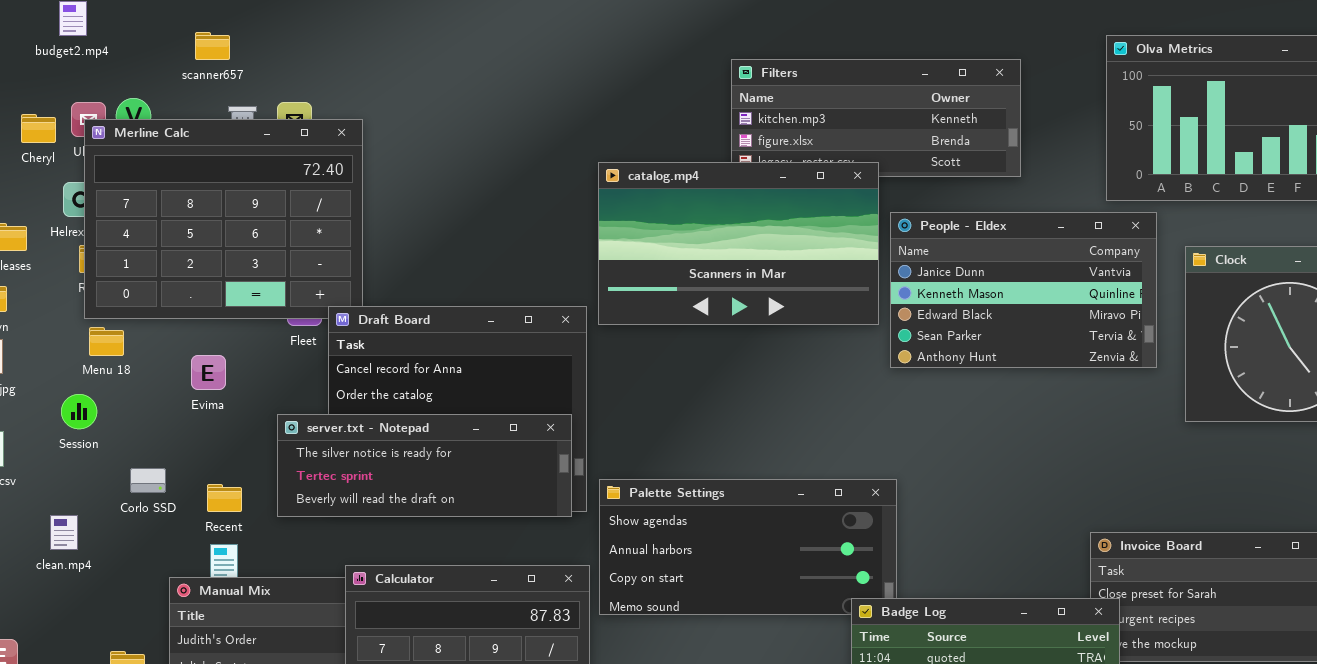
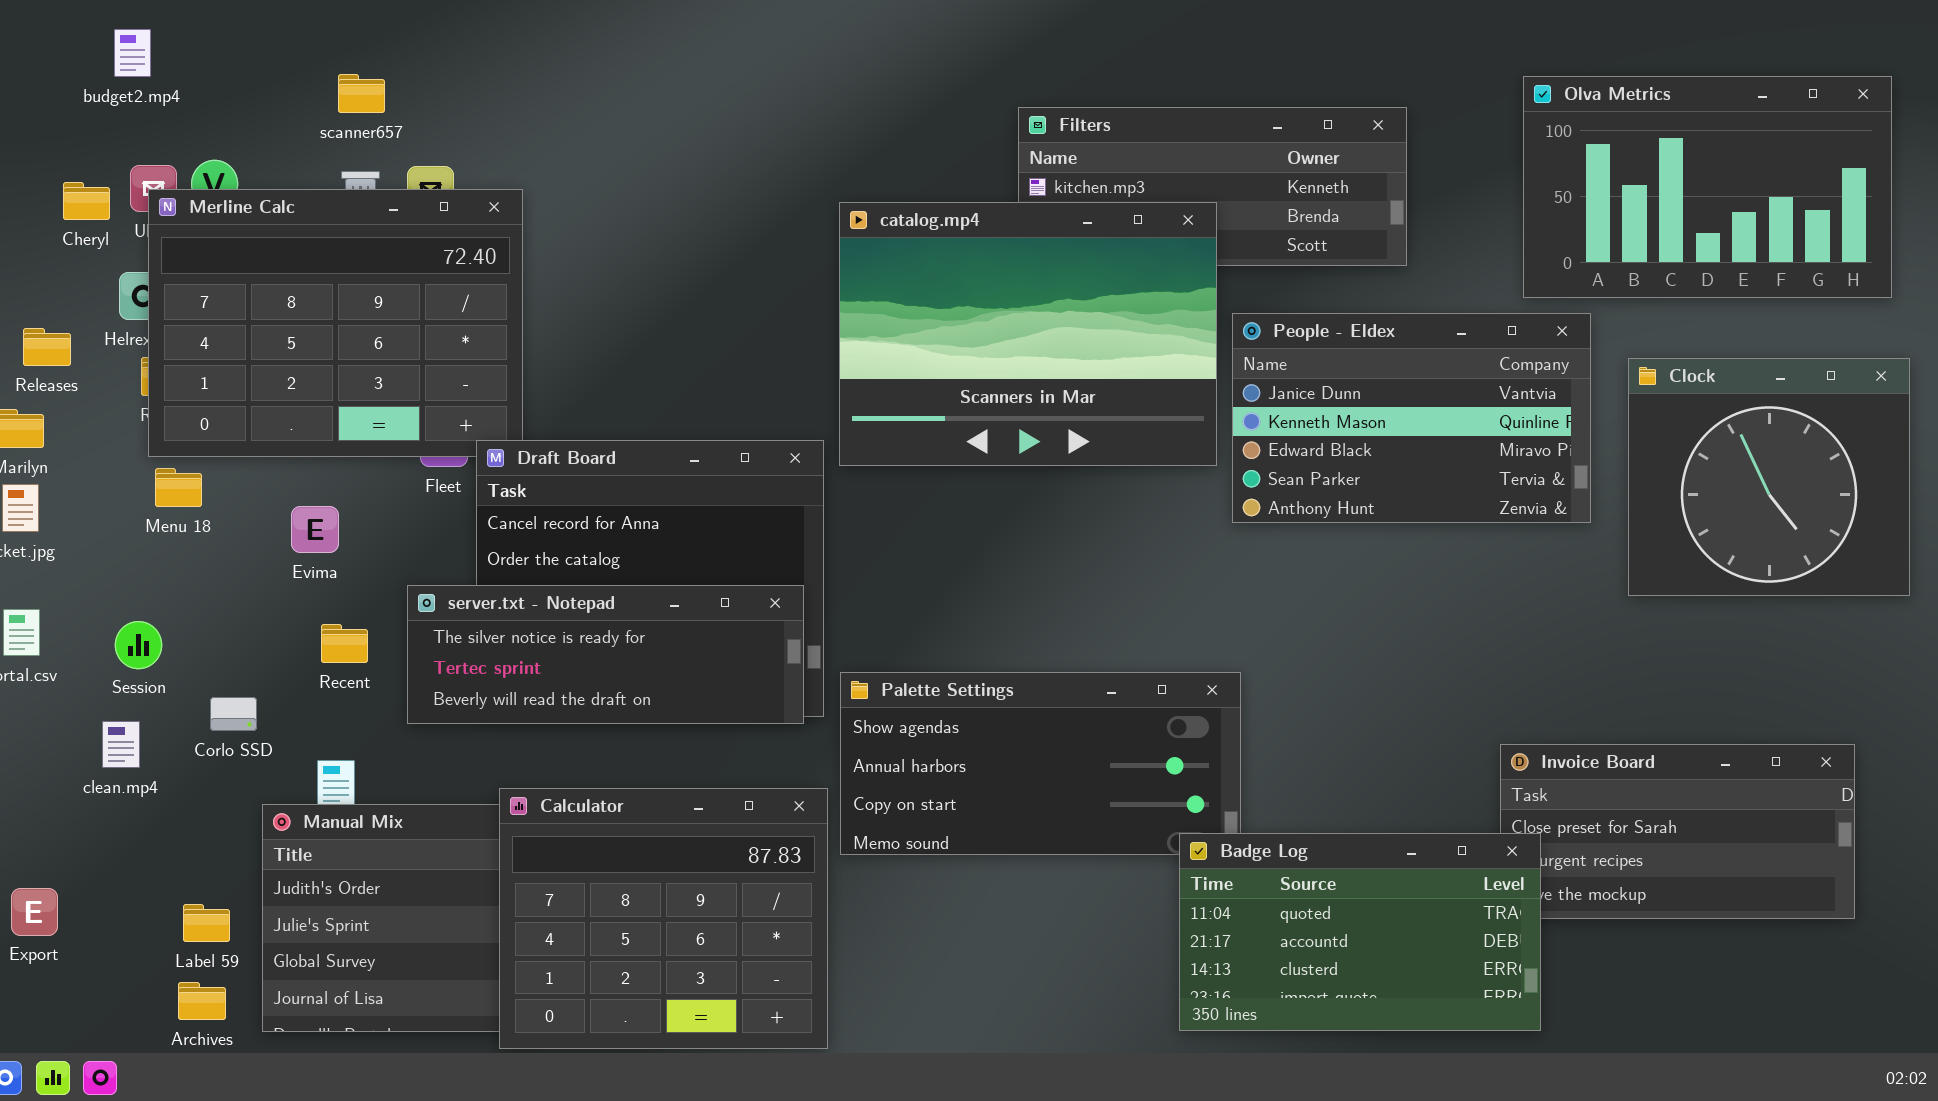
scanner657: [195,32,230,60] -> [338,74,385,113], moved
catalog.mp4: [598,162,879,325] -> [839,202,1217,466], resized
Session: [61,394,97,429] -> [115,621,162,669], moved
Corlo SSD: [130,468,166,493] -> [210,697,257,731], moved
Recent: [207,484,242,512] -> [321,624,368,663], moved

